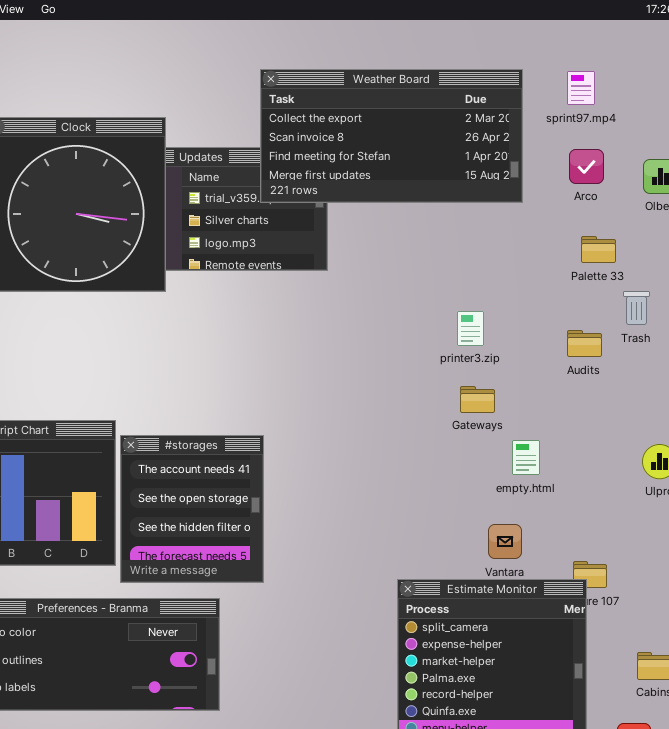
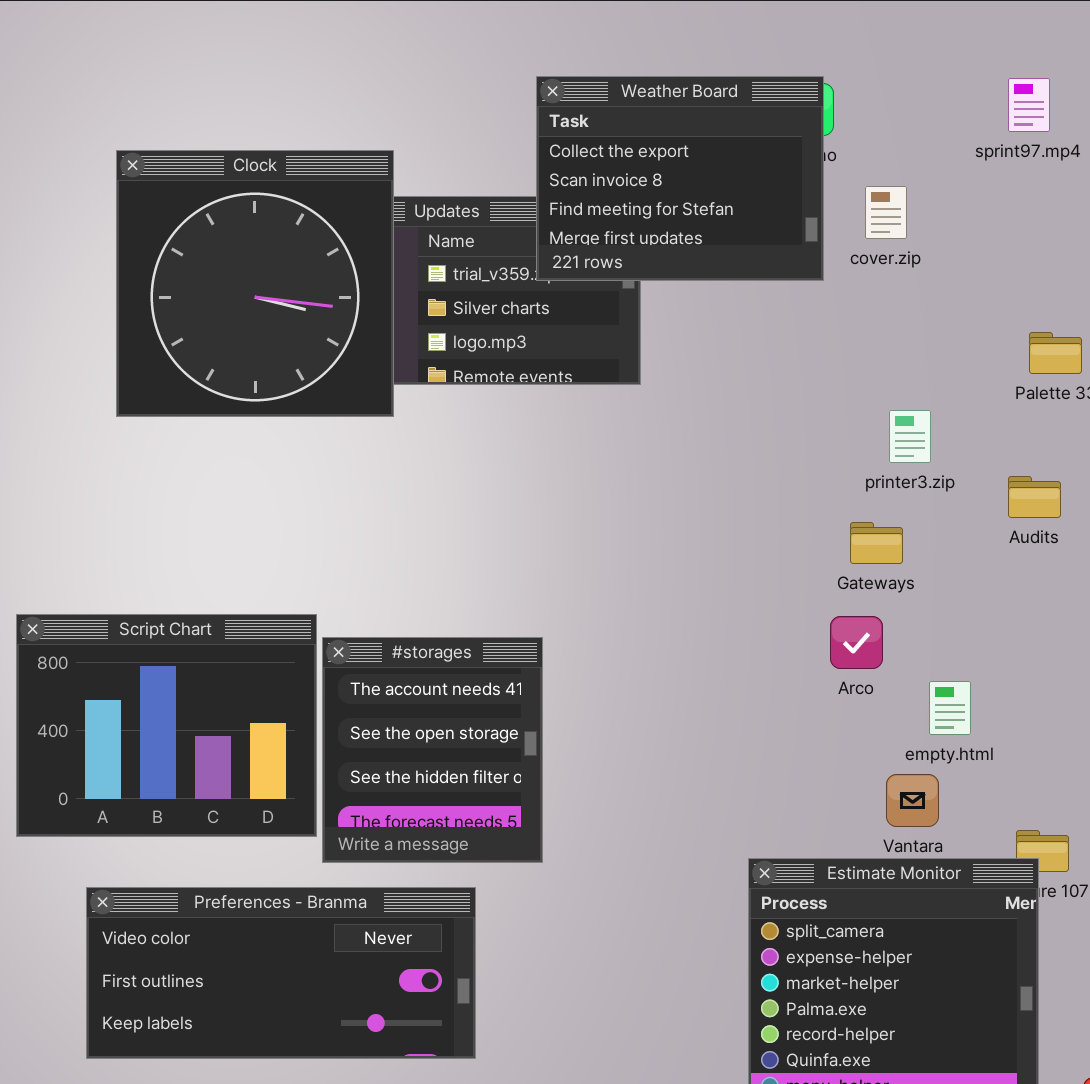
Weather Board: [260,69,523,203] -> [536,76,824,281], resized
Arco: [569,149,604,184] -> [830,616,883,669], moved
printer3.zip: [457,311,484,346] -> [889,410,931,463], moved
Gateways: [460,386,495,413] -> [850,522,903,564], moved
empty.html: [512,440,540,475] -> [929,681,971,735], moved

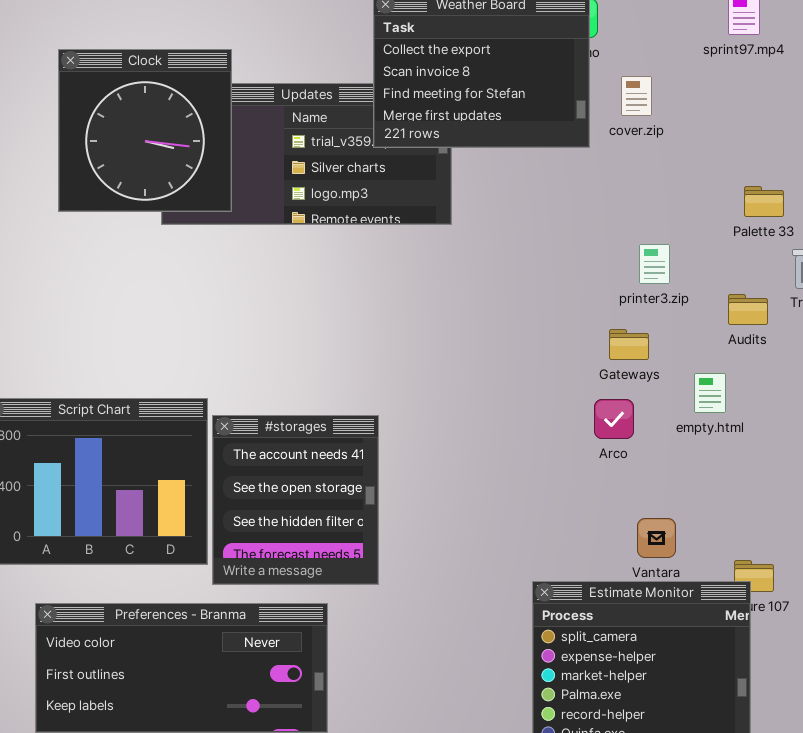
Clock: [116,150,394,417] -> [58,49,232,212], resized
empty.html: [929,681,971,735] -> [694,373,726,413], moved

